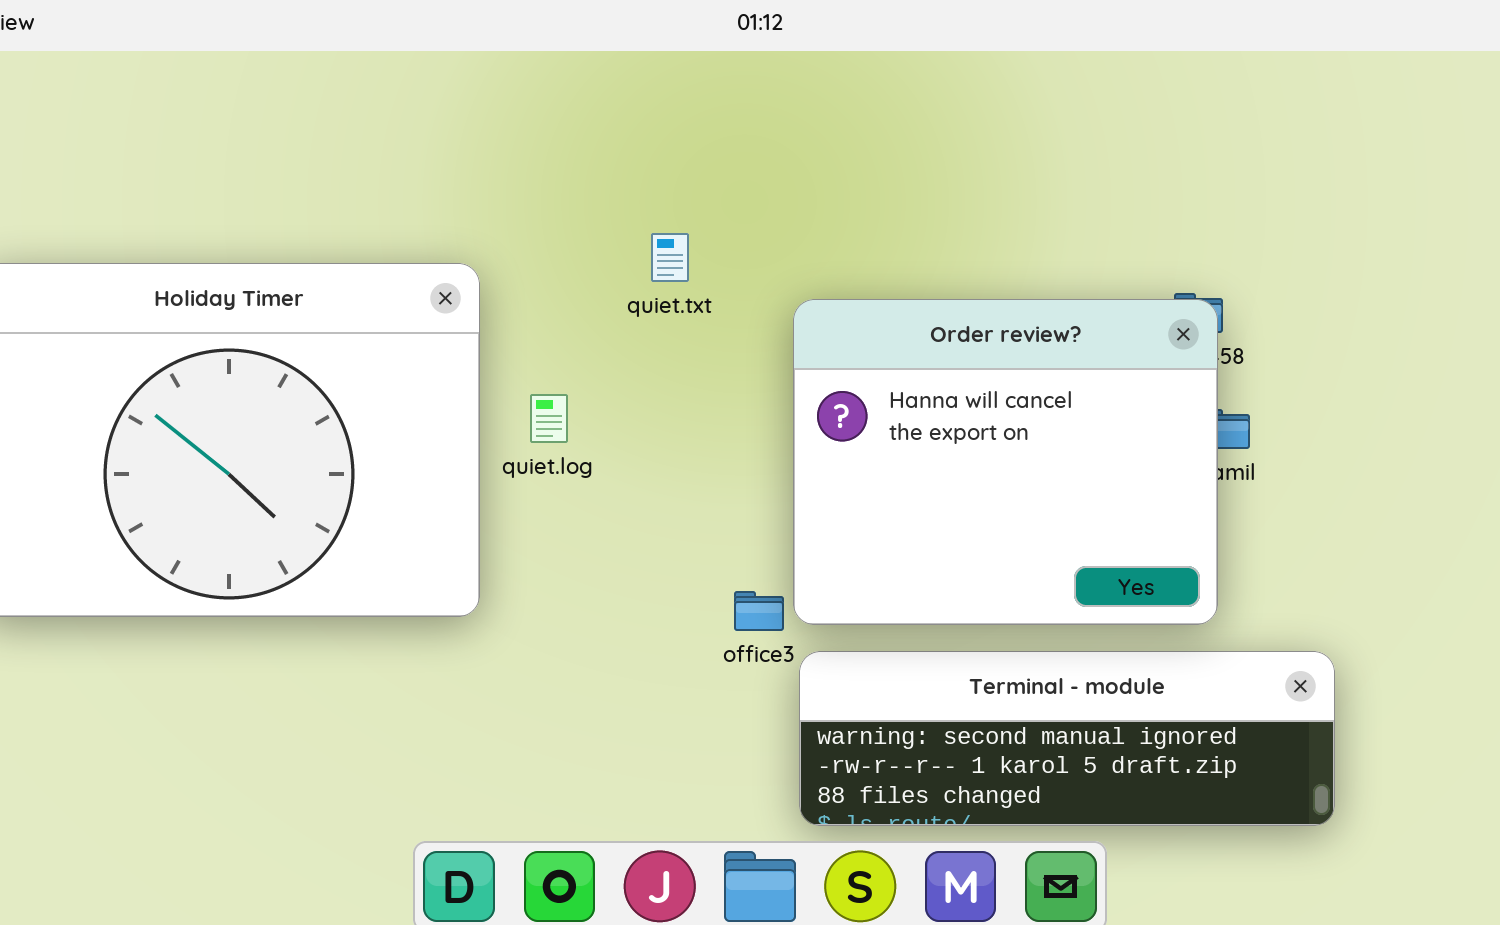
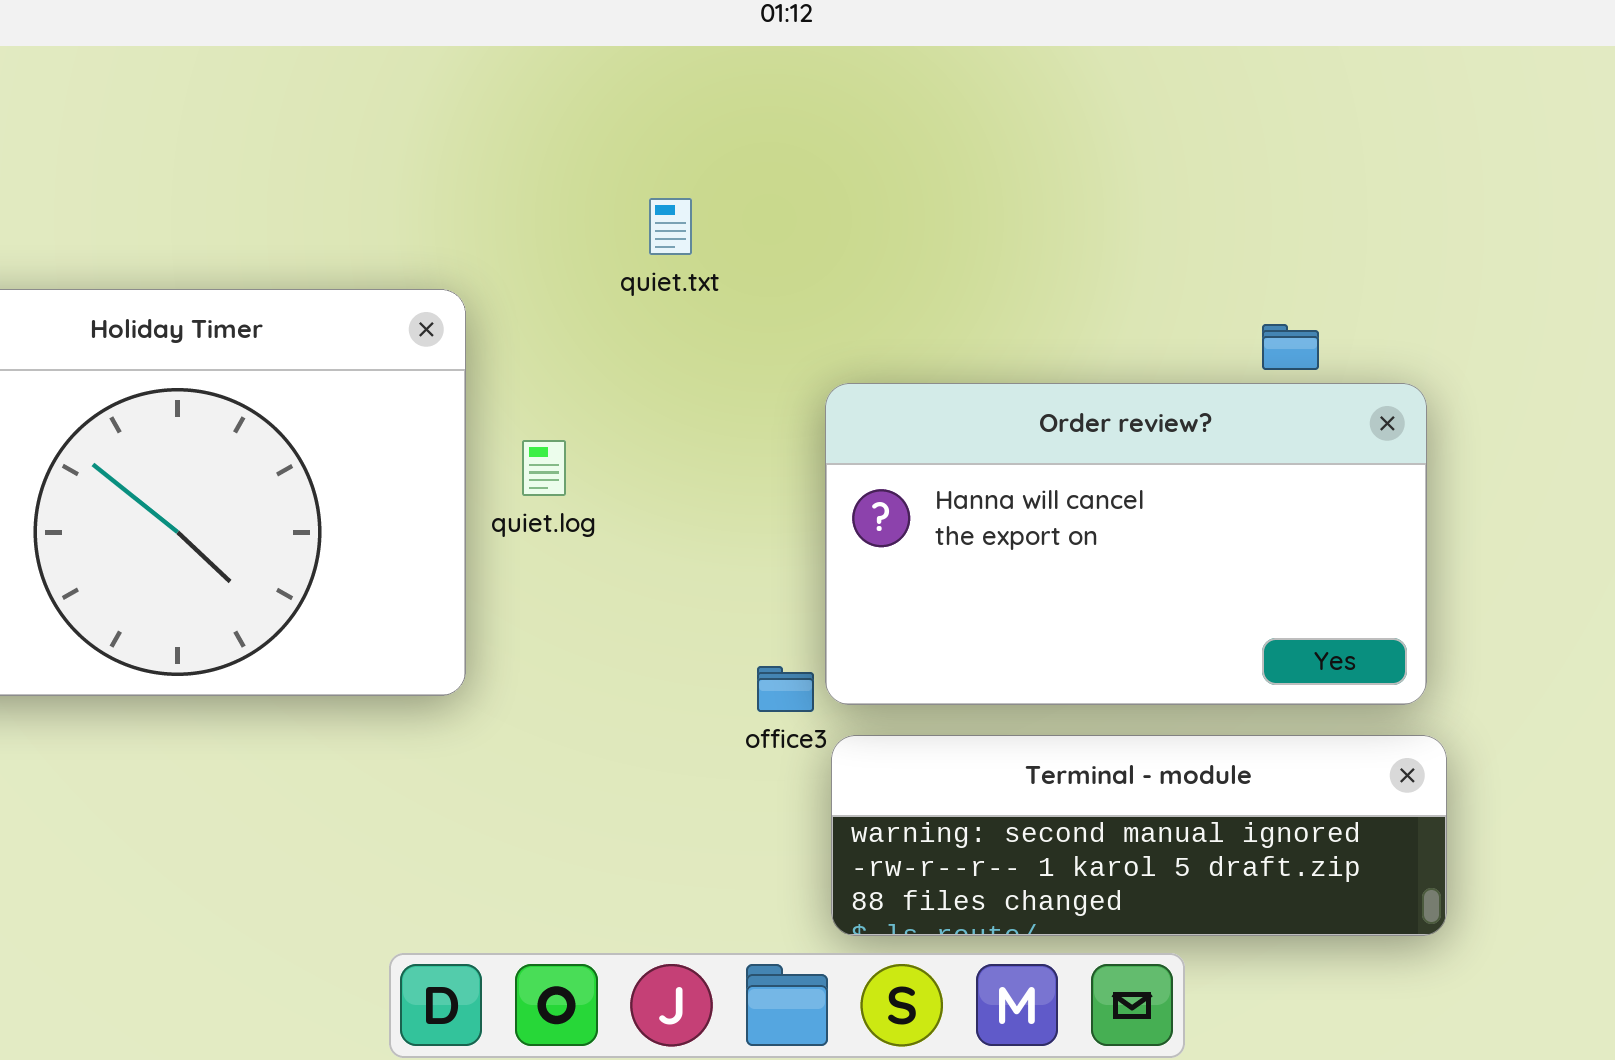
quiet.txt: [651,233,689,282] -> [649,198,692,255], moved
Order review?: [793,299,1218,625] -> [825,383,1427,705], resized

